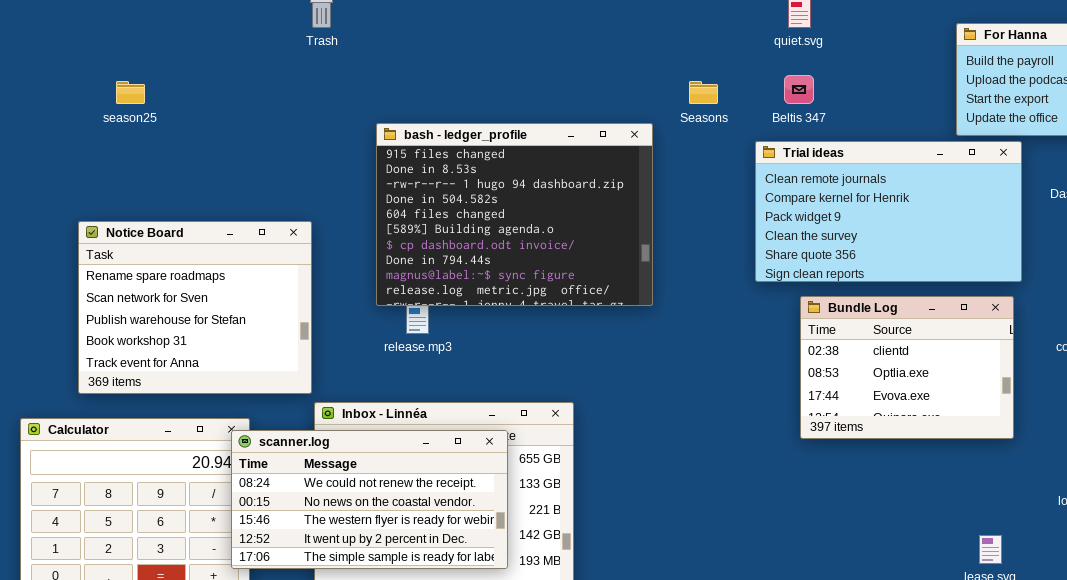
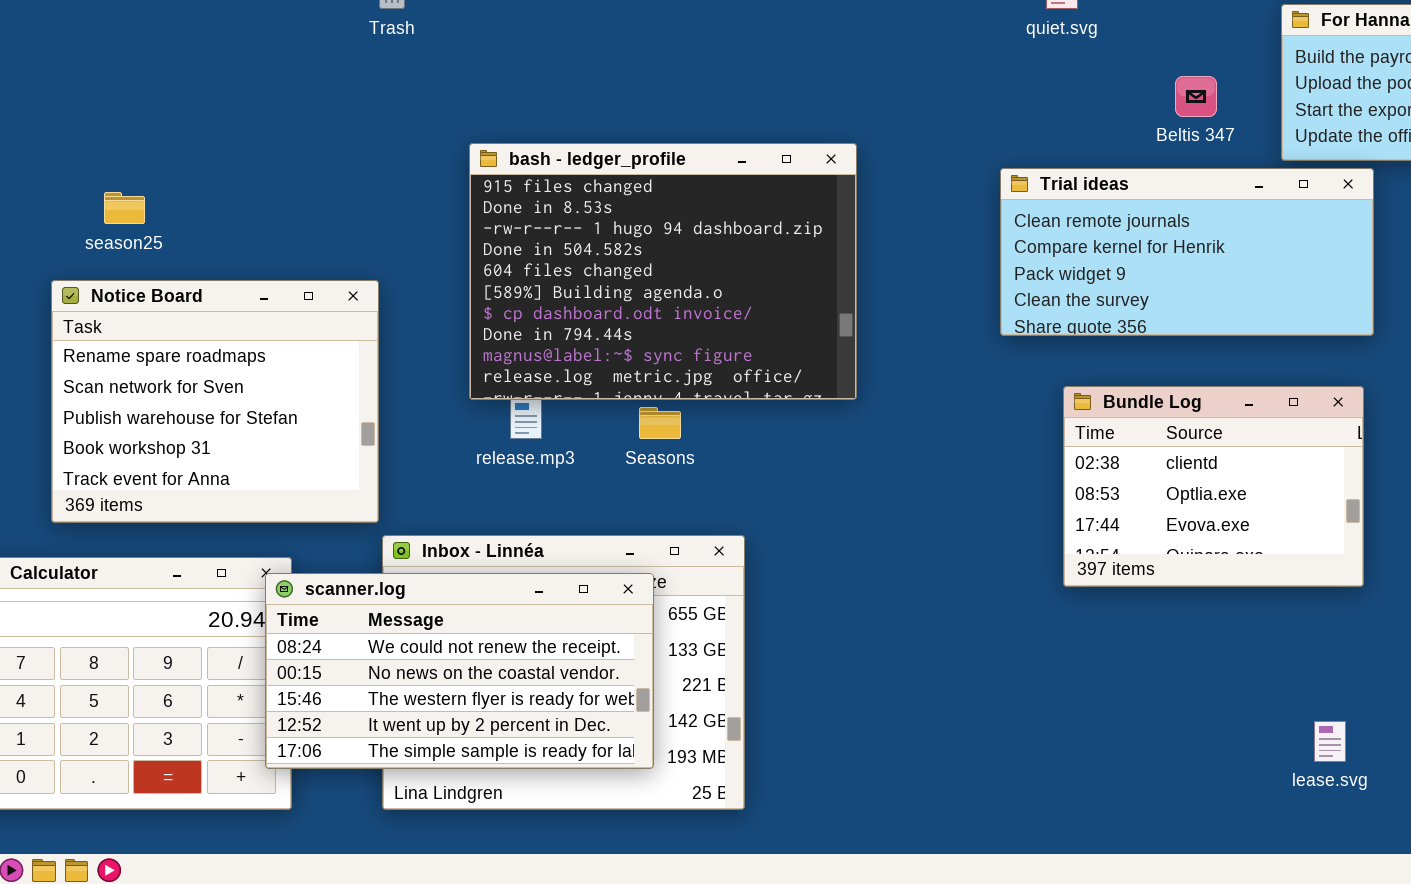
Beltis 347: [784,75,814,104] -> [1175,76,1217,117], moved
season25: [116,81,145,104] -> [104,192,145,224], moved
Seasons: [689,81,718,104] -> [639,407,681,439], moved
Trial ideas: [755,141,1022,282] -> [1000,168,1374,336], resized

